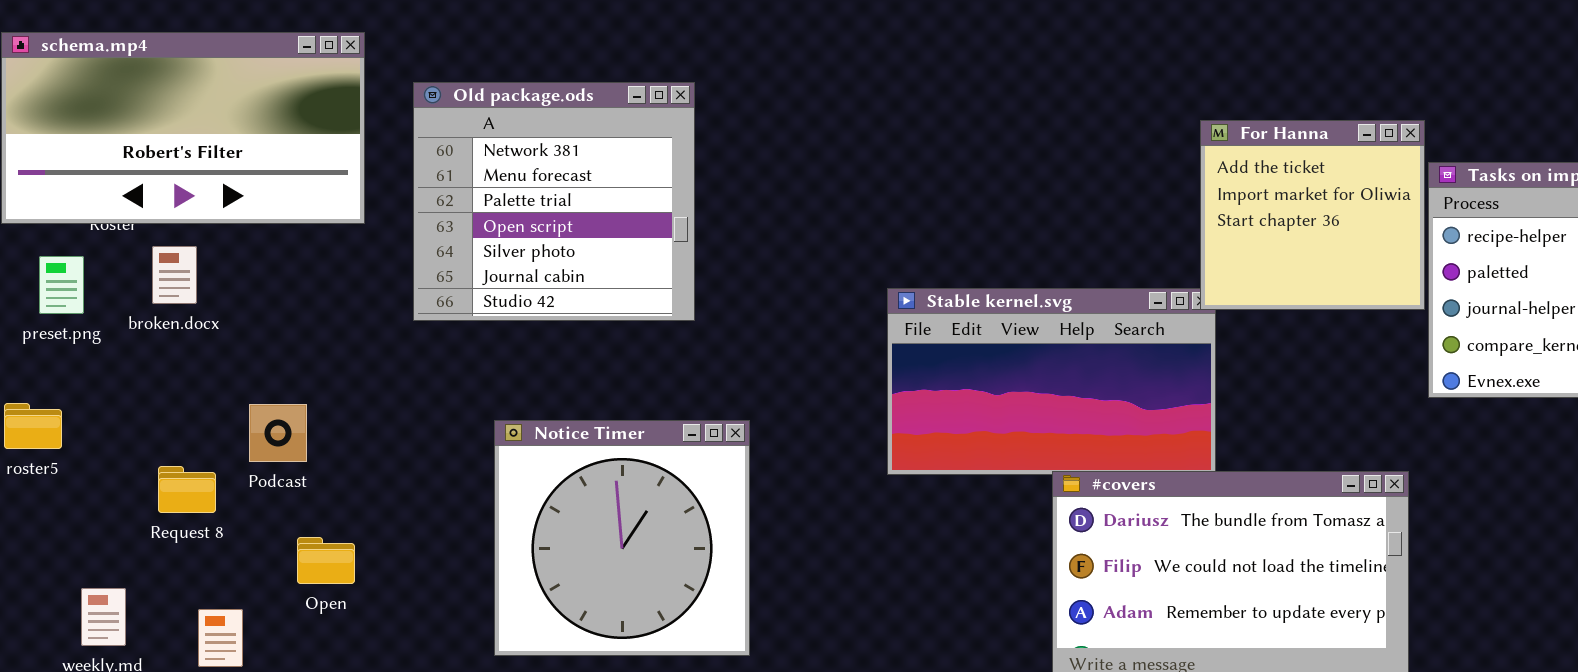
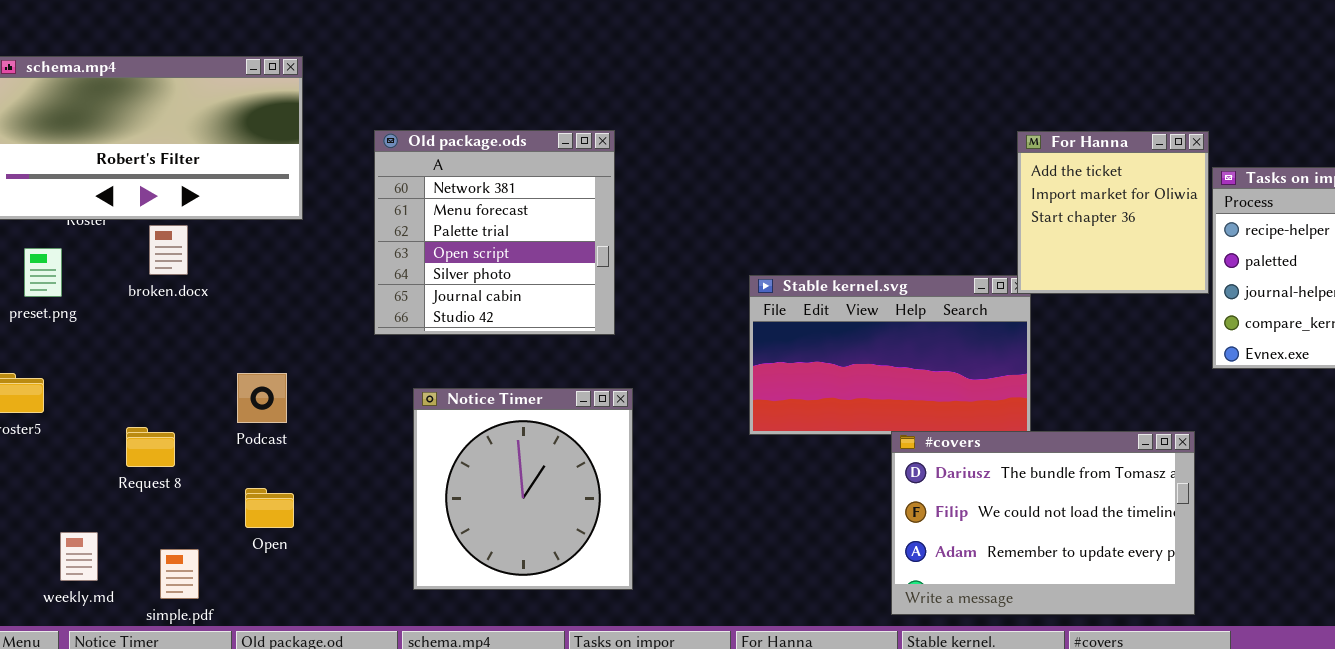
Old package.ods: [413,82,695,321] -> [374,130,615,335], moved
broken.docx: [152,246,197,304] -> [149,225,188,275], moved
Podcast: [249,404,307,462] -> [237,373,287,423], moved

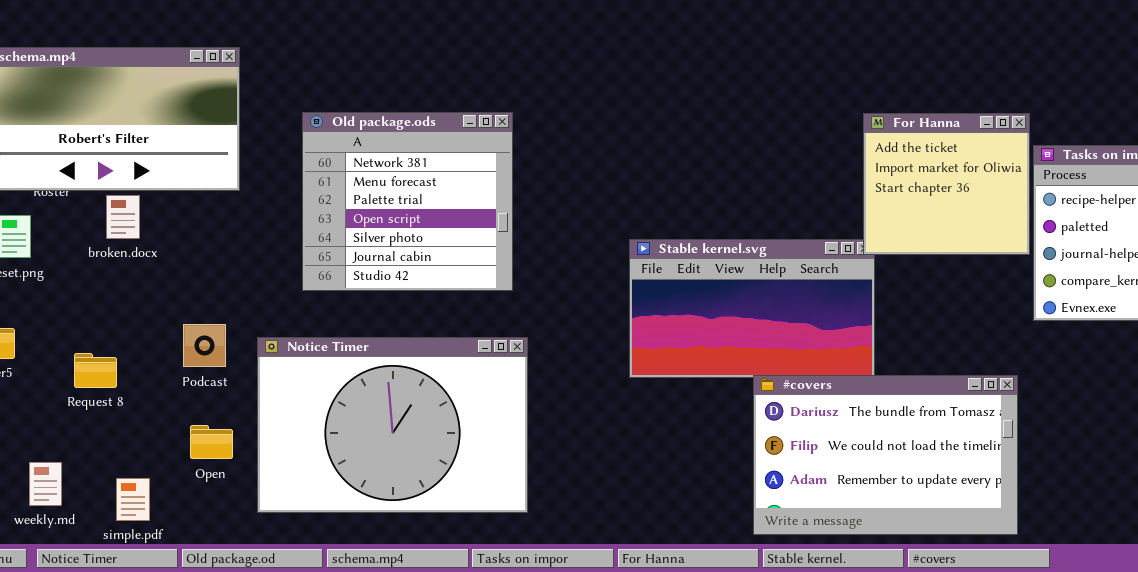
Notice Timer: [413,388,633,590] -> [257,337,528,513], resized
Request 8: [126,427,175,467] -> [74,353,117,388], moved

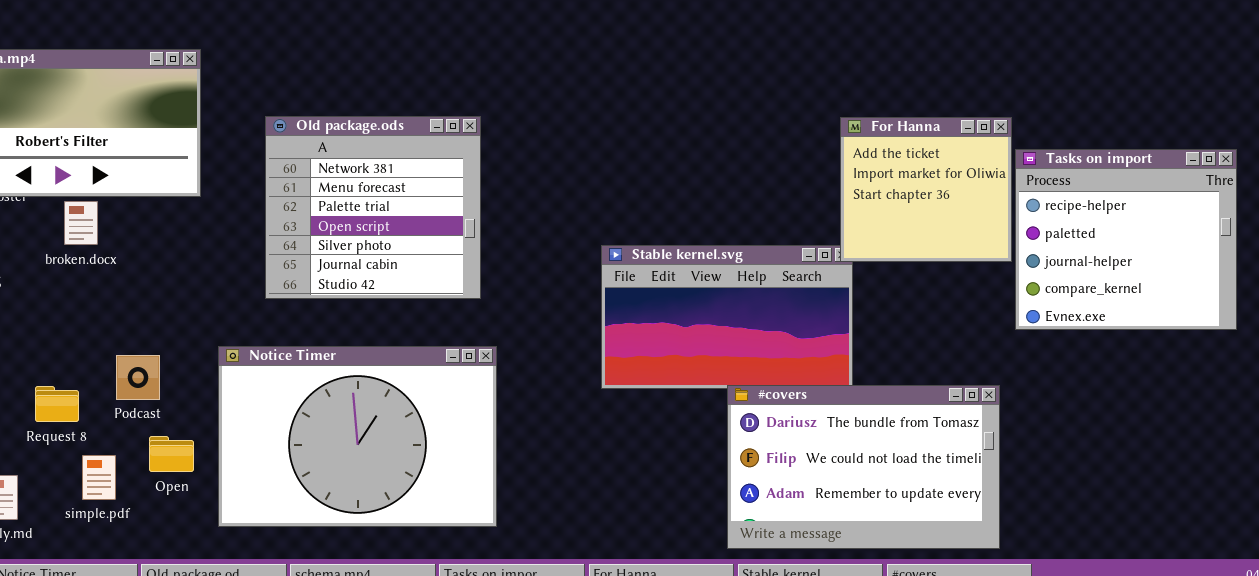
Podcast: [183,324,226,367] -> [116,355,160,400], moved
Request 8: [74,353,117,388] -> [35,386,79,422], moved
simple.pdf: [116,478,150,521] -> [82,455,116,500], moved

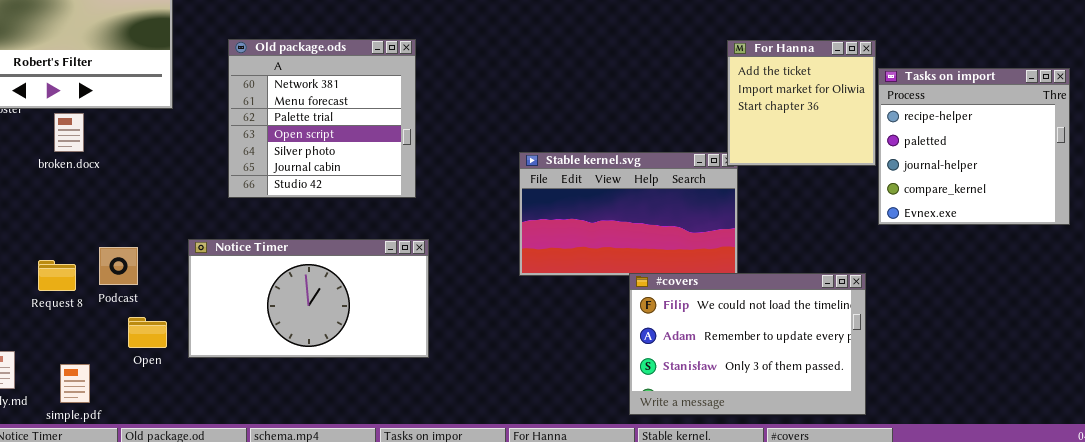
Notice Timer: [218,346,497,527] -> [188,239,429,358], resized
#covers: [727,385,1000,549] -> [629,273,866,415], scrolled down 1 row
Request 8: [35,386,79,422] -> [38,260,76,291], moved
simple.pdf: [82,455,116,500] -> [60,364,90,403], moved

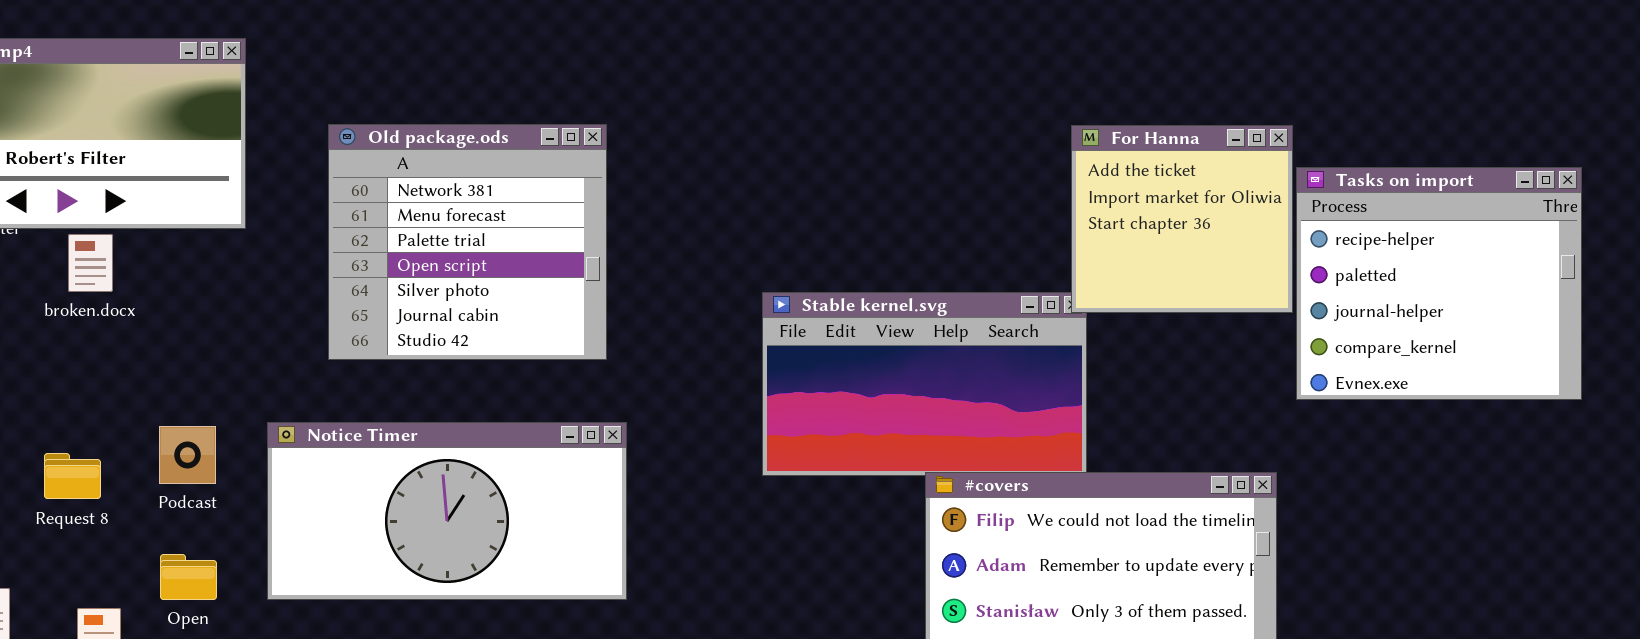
Podcast: [99,247,138,285] -> [159,426,216,484], moved
Open: [128,317,167,348] -> [160,554,217,600], moved

